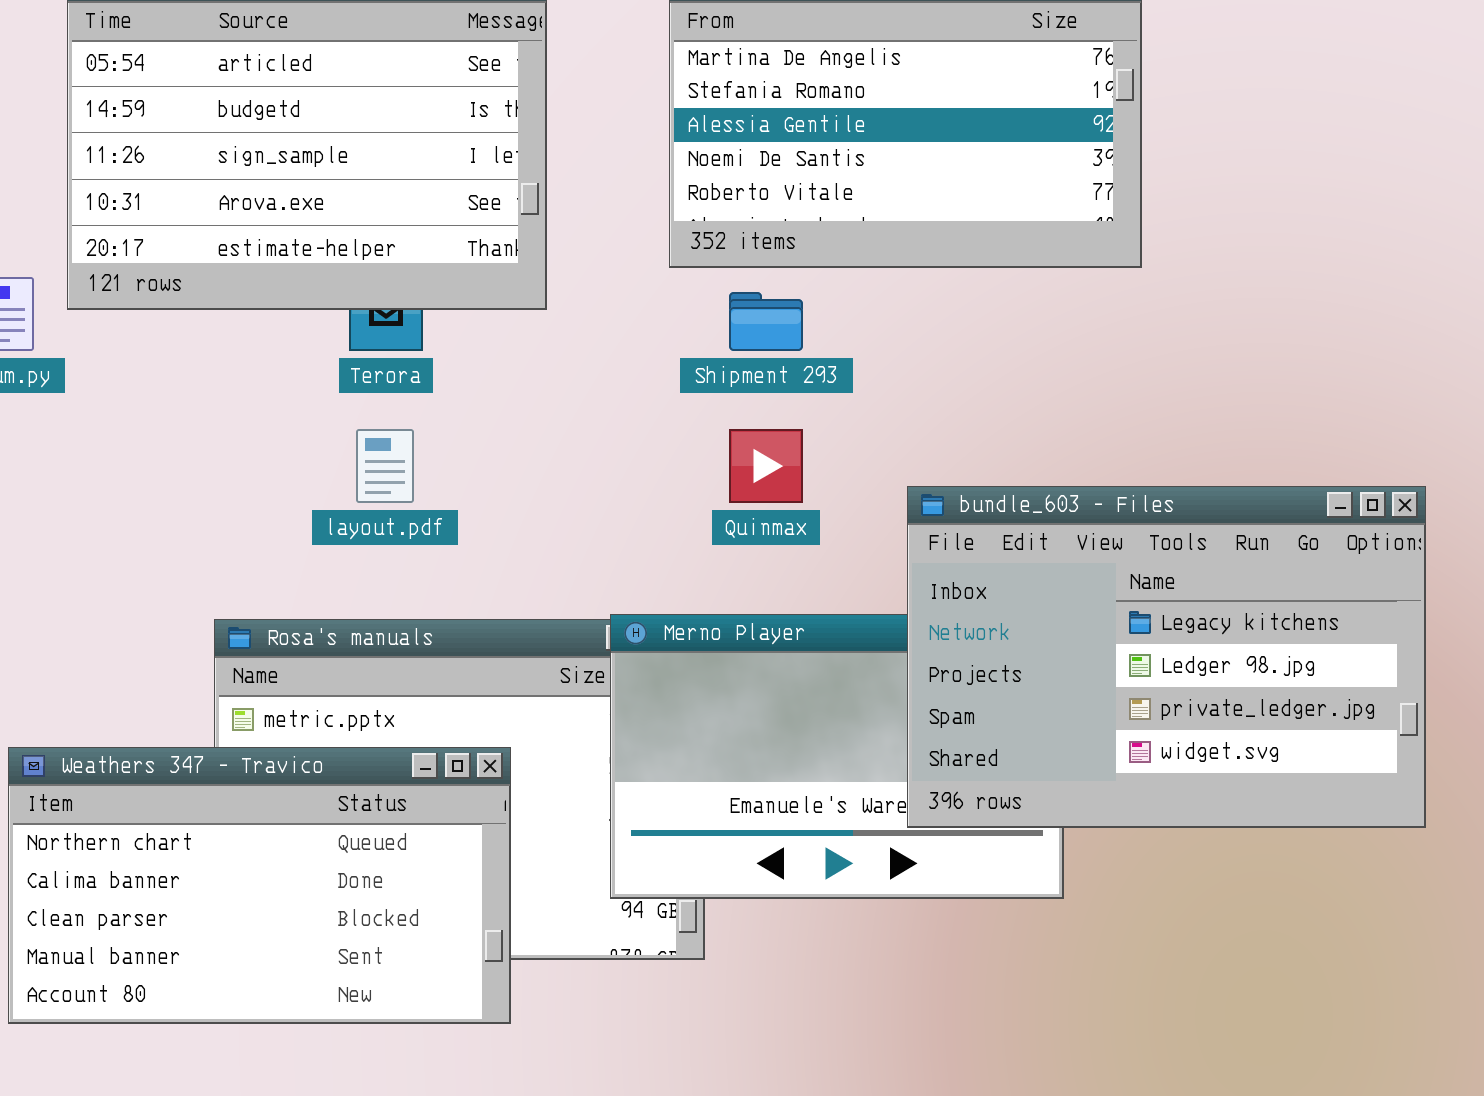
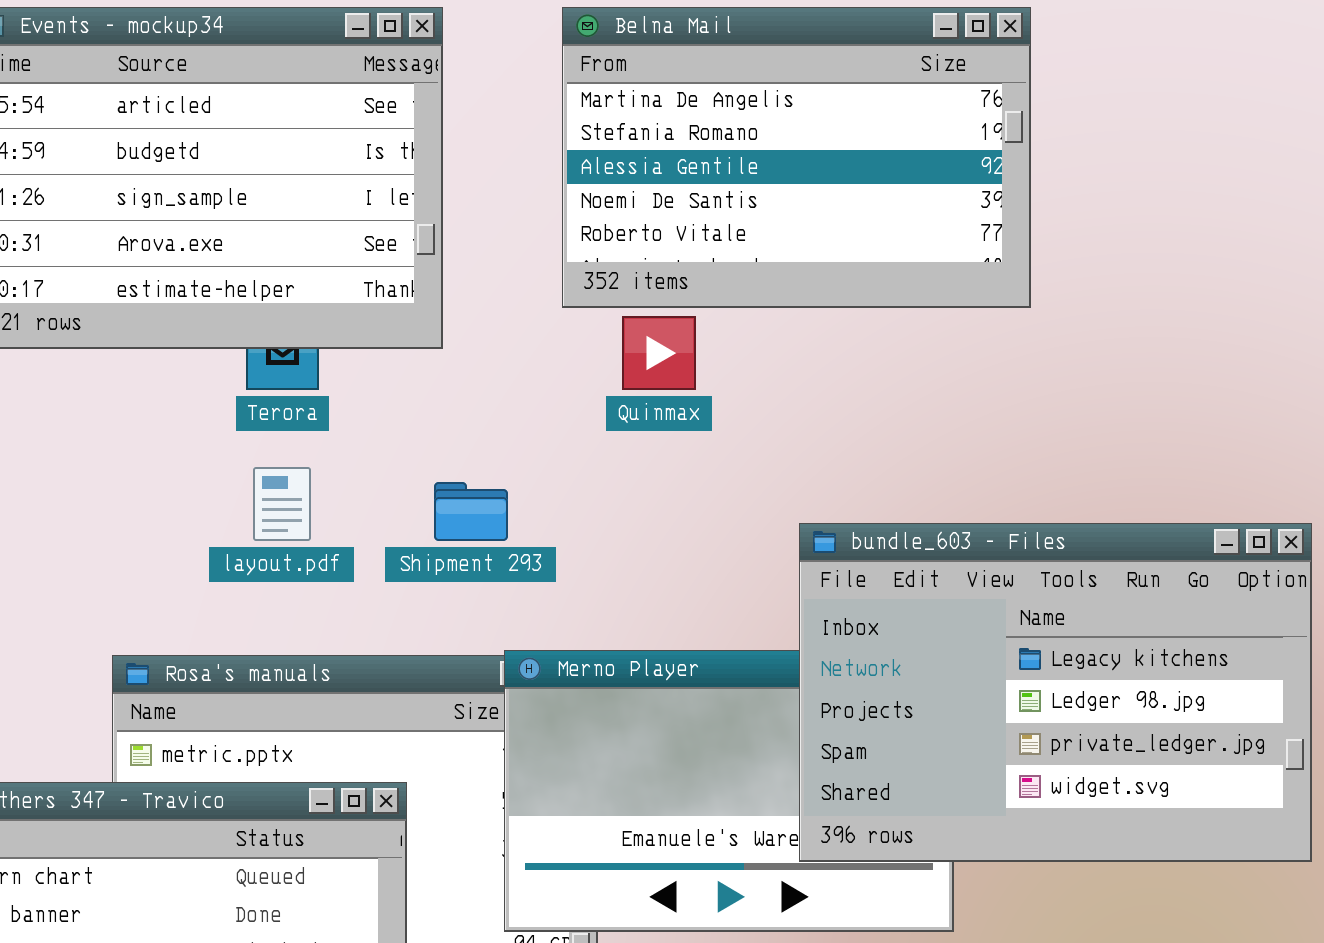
Shipment 293: [729,292,803,351] -> [434,482,508,541], moved
Quinmax: [729,429,803,503] -> [622,316,696,390], moved

